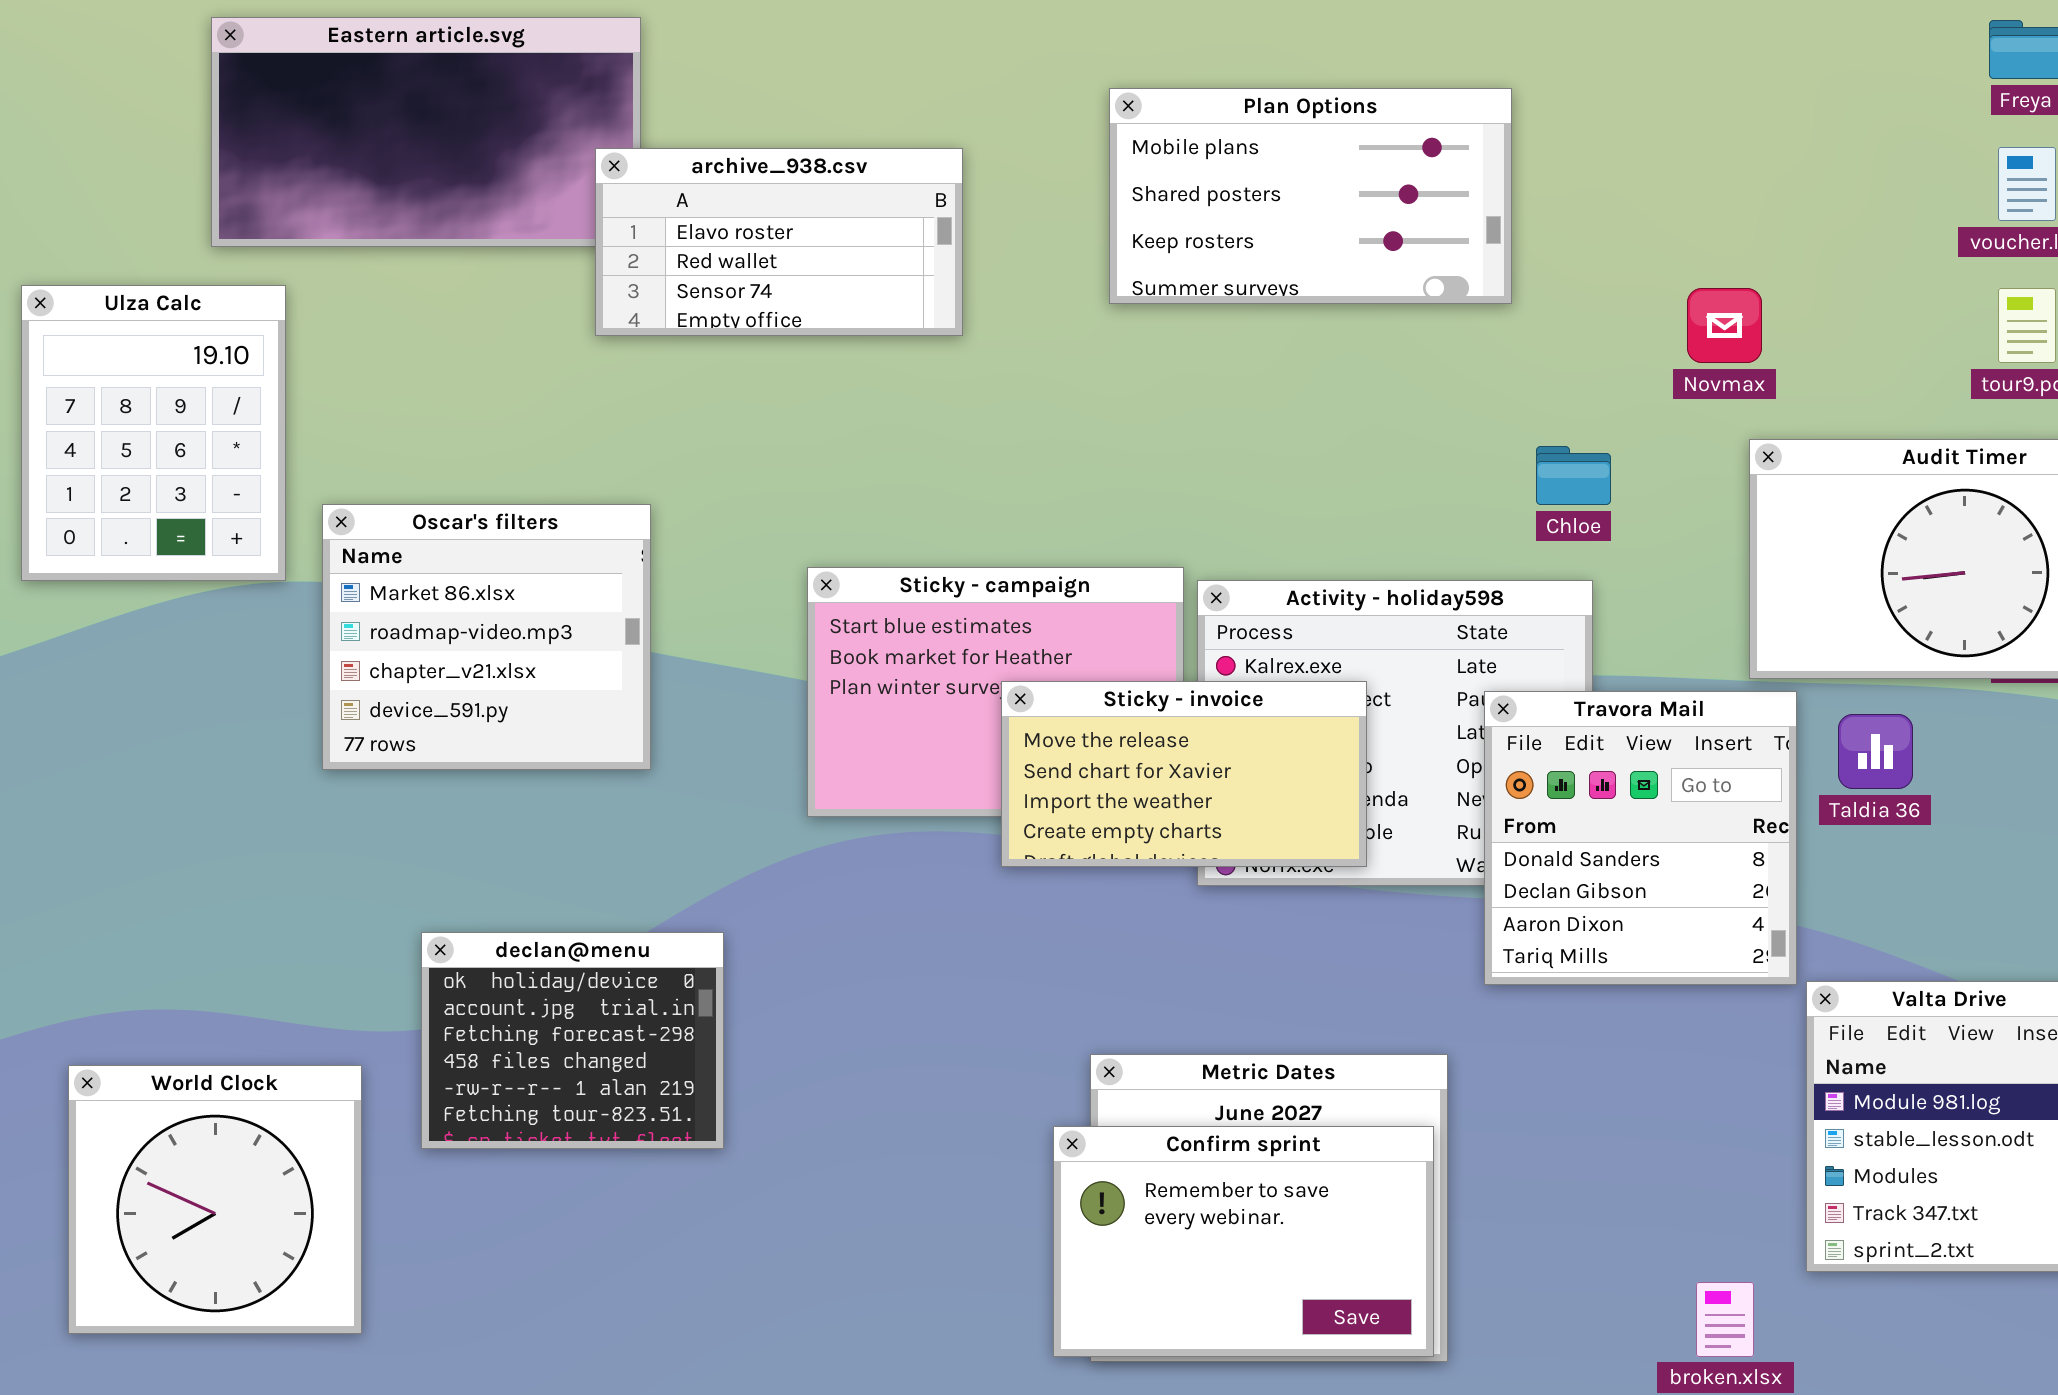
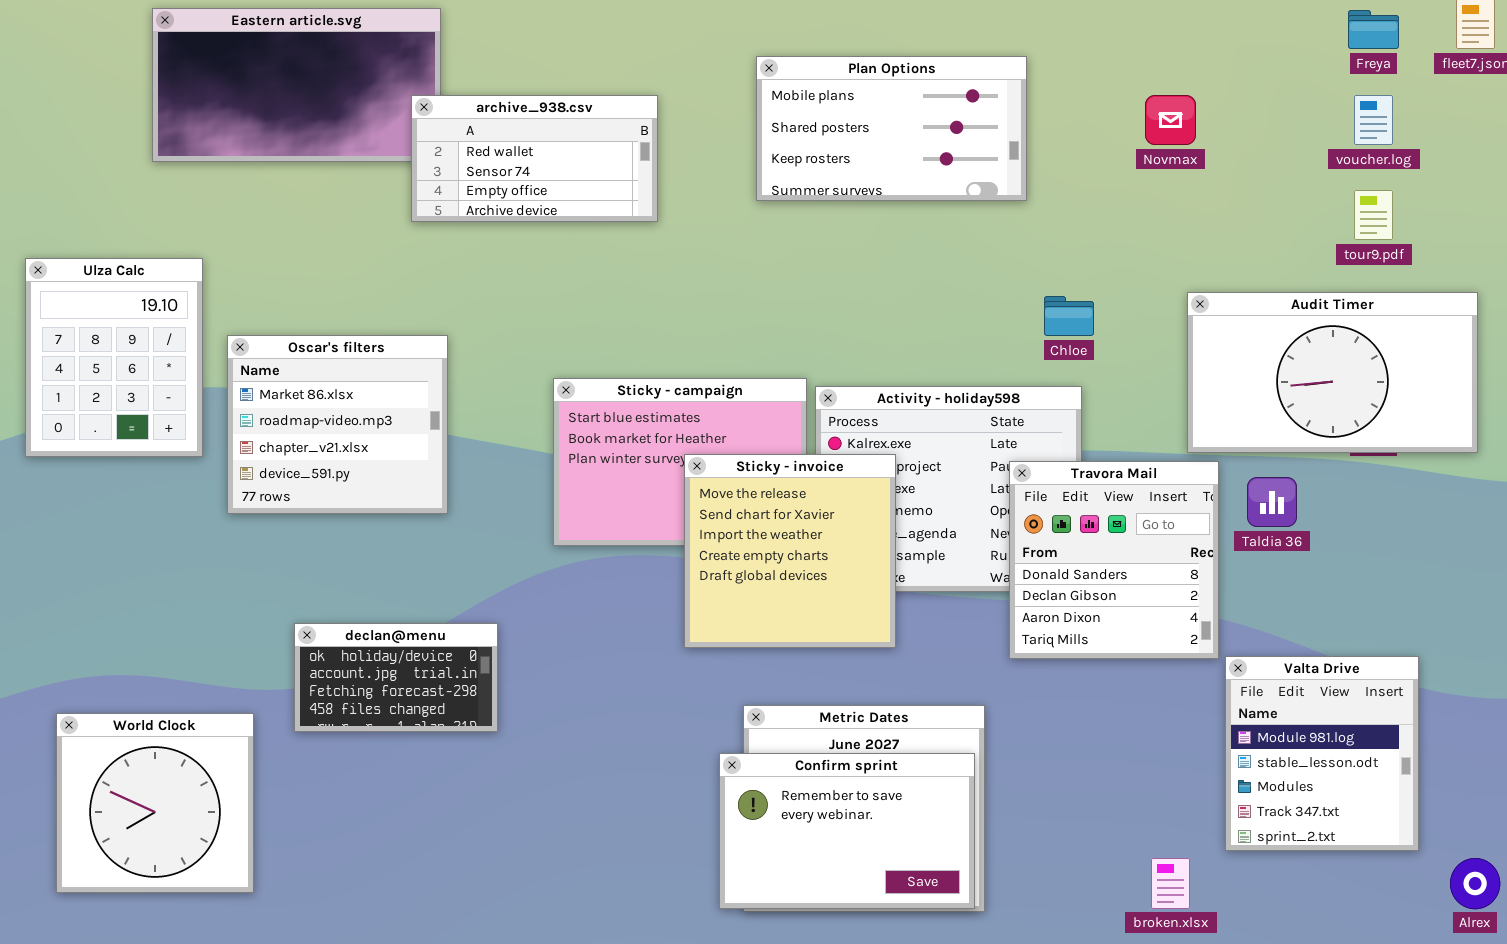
archive_938.csv: [595,148,963,336] -> [411,95,658,222], scrolled down 1 row
Ulza Calc: [21,285,286,581] -> [25,258,203,457], moved
Novmax: [1687,288,1762,363] -> [1145,95,1196,145], moved
Sticky - invoice: [1001,681,1367,867] -> [684,454,896,648], resized
declan@menu: [421,932,724,1149] -> [294,623,498,732], resized

